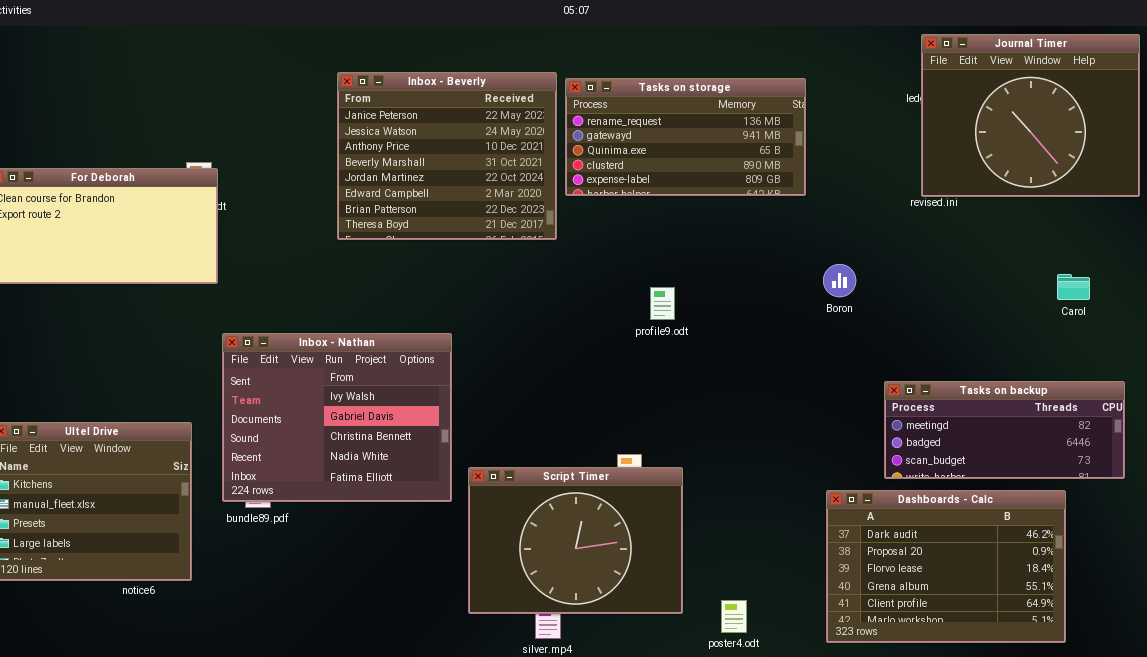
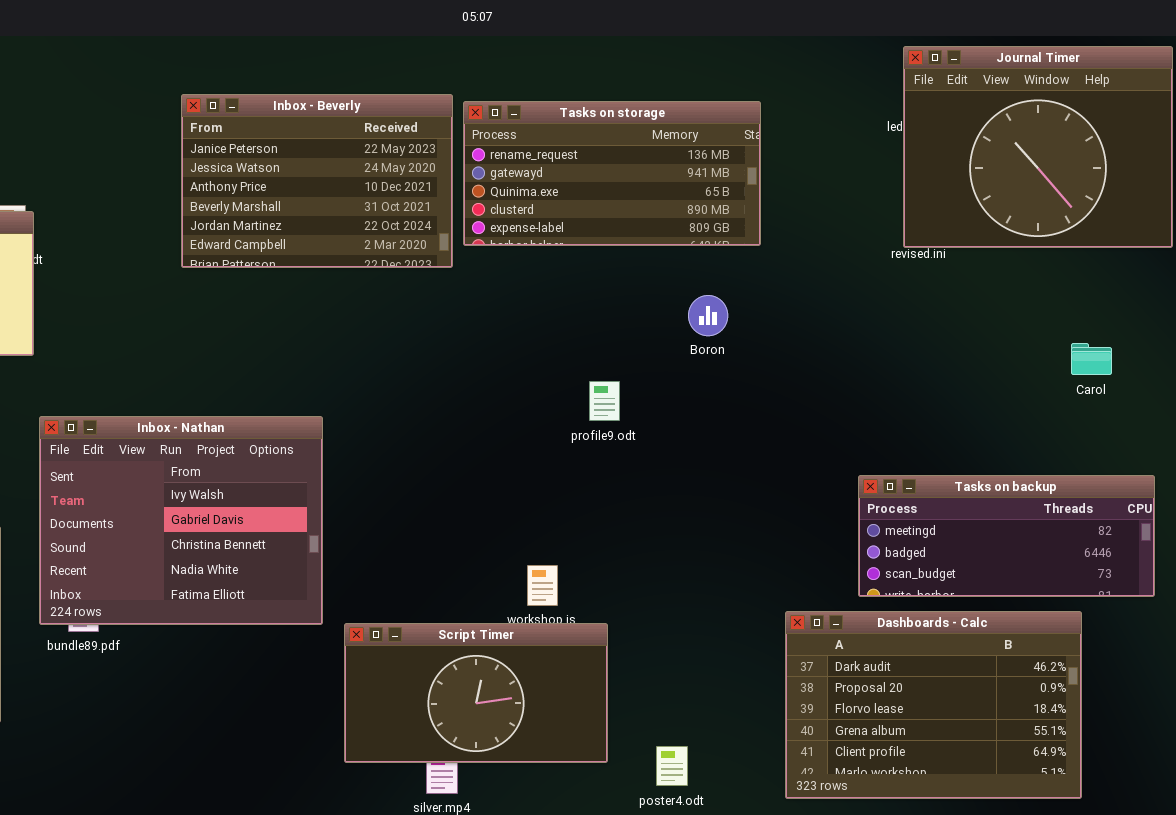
Inbox - Beverly: [337,72,557,240] -> [181,94,453,268], resized
Boron: [823,264,856,297] -> [688,295,728,336], moved
profile9.odt: [650,287,675,320] -> [589,381,620,421], moved
Script Timer: [468,467,683,614] -> [344,623,608,763], resized

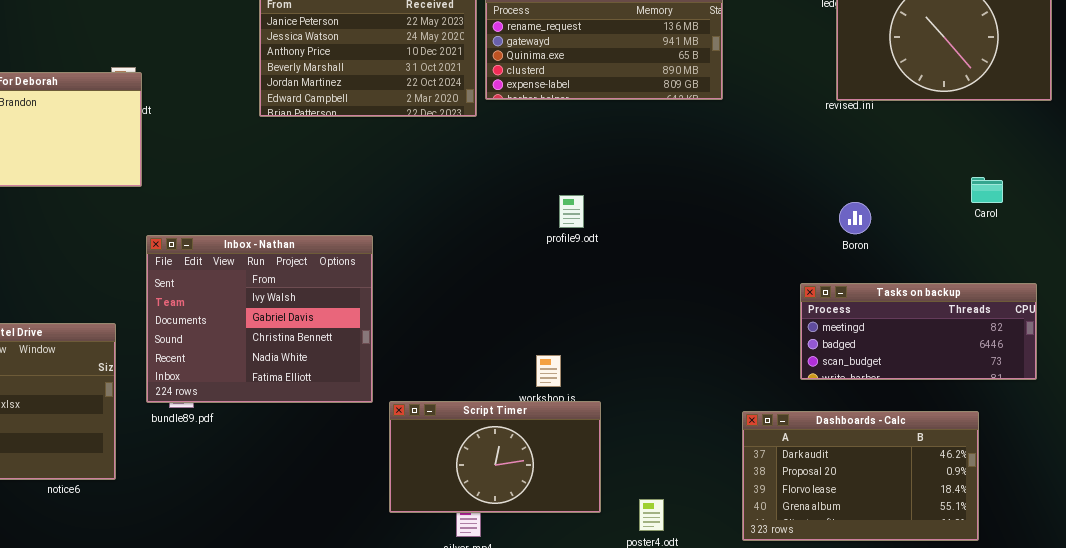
Boron: [688,295,728,336] -> [839,202,871,234], moved
profile9.odt: [589,381,620,421] -> [559,195,584,228], moved
Dashboards - Calc: [785,611,1082,799] -> [742,411,979,541], resized

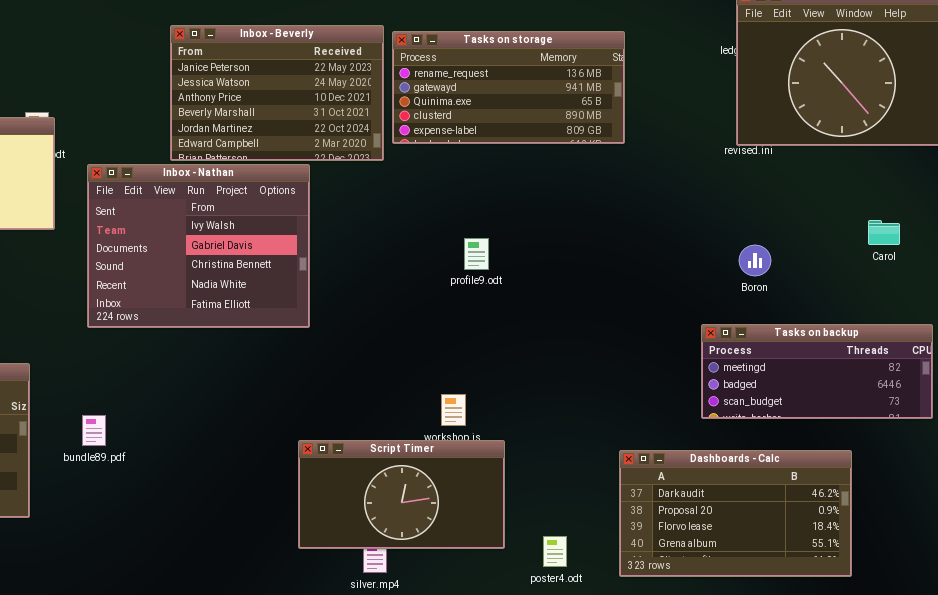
Inbox - Nathan: [146,235,373,403] -> [87,164,310,328], moved
Dashboards - Calc: [742,411,979,541] -> [619,450,852,577], moved

